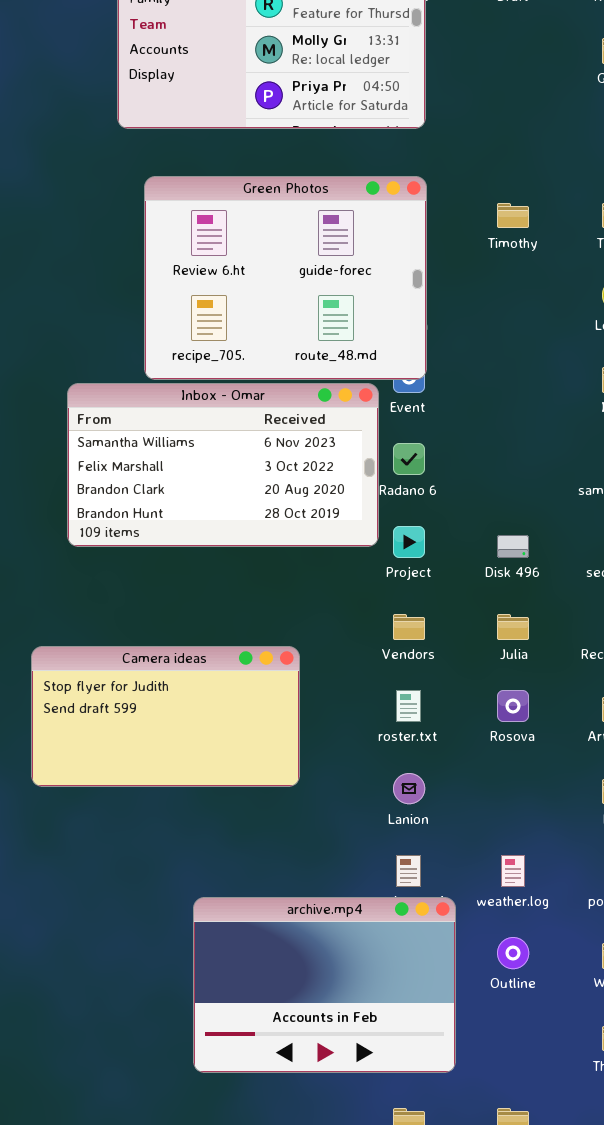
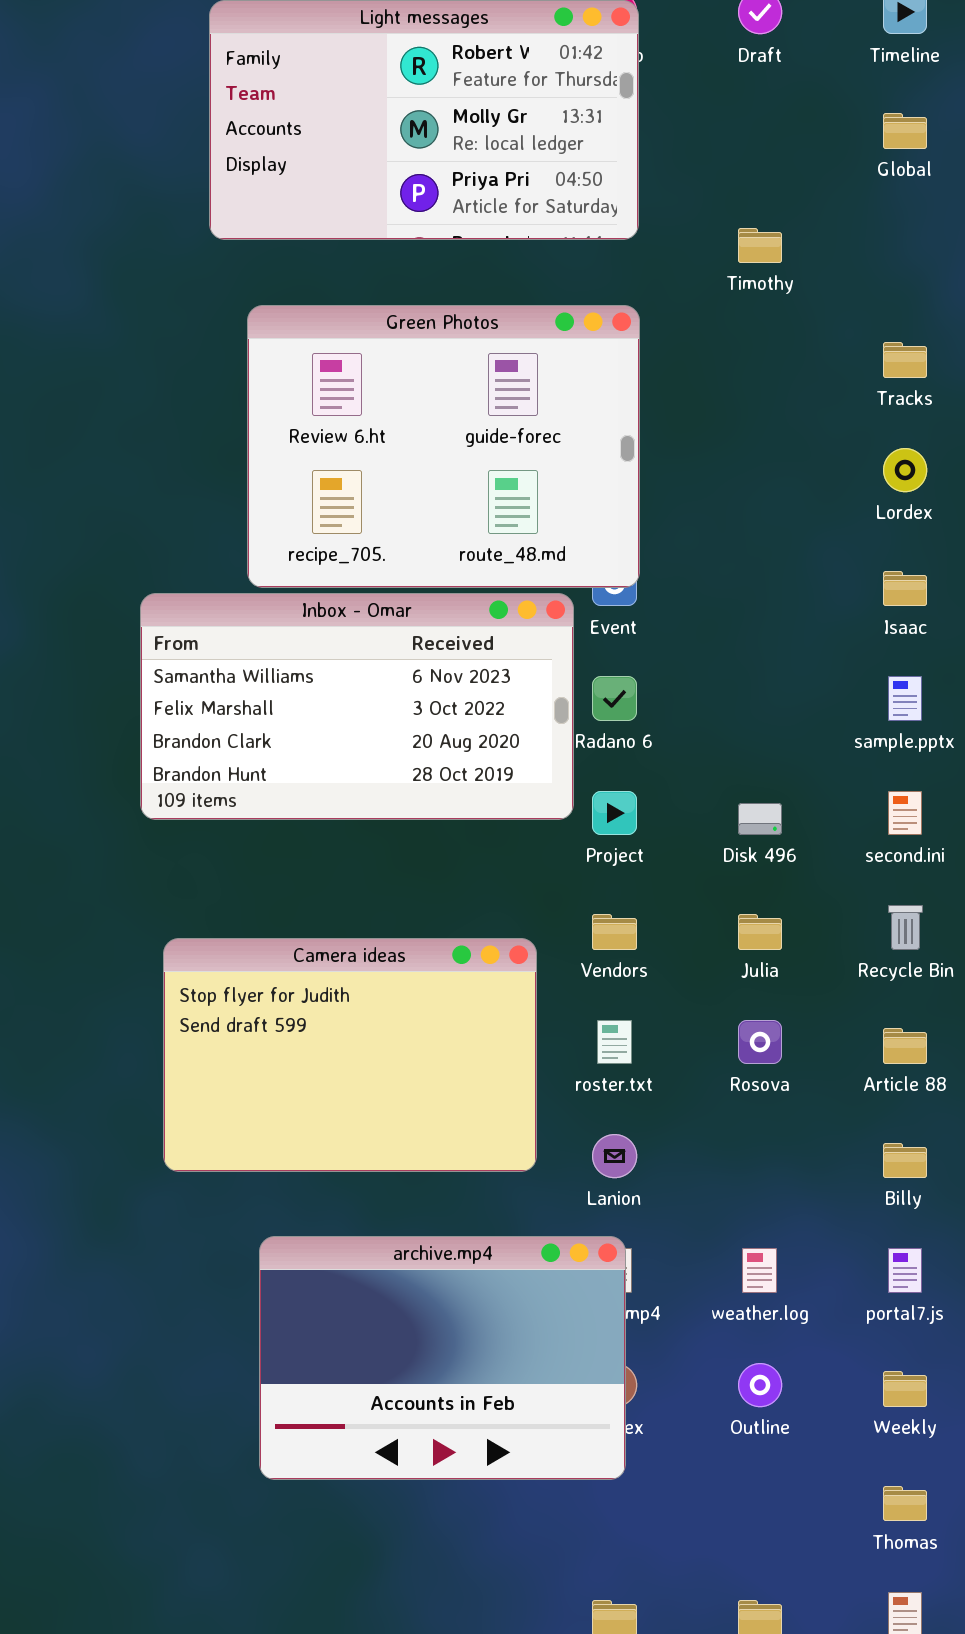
Timothy: [497,203,529,228] -> [738,228,782,263], moved
Camera ideas: [31,646,300,787] -> [163,938,537,1172], moved, resized
archive.mp4: [193,897,456,1073] -> [259,1236,626,1480], moved

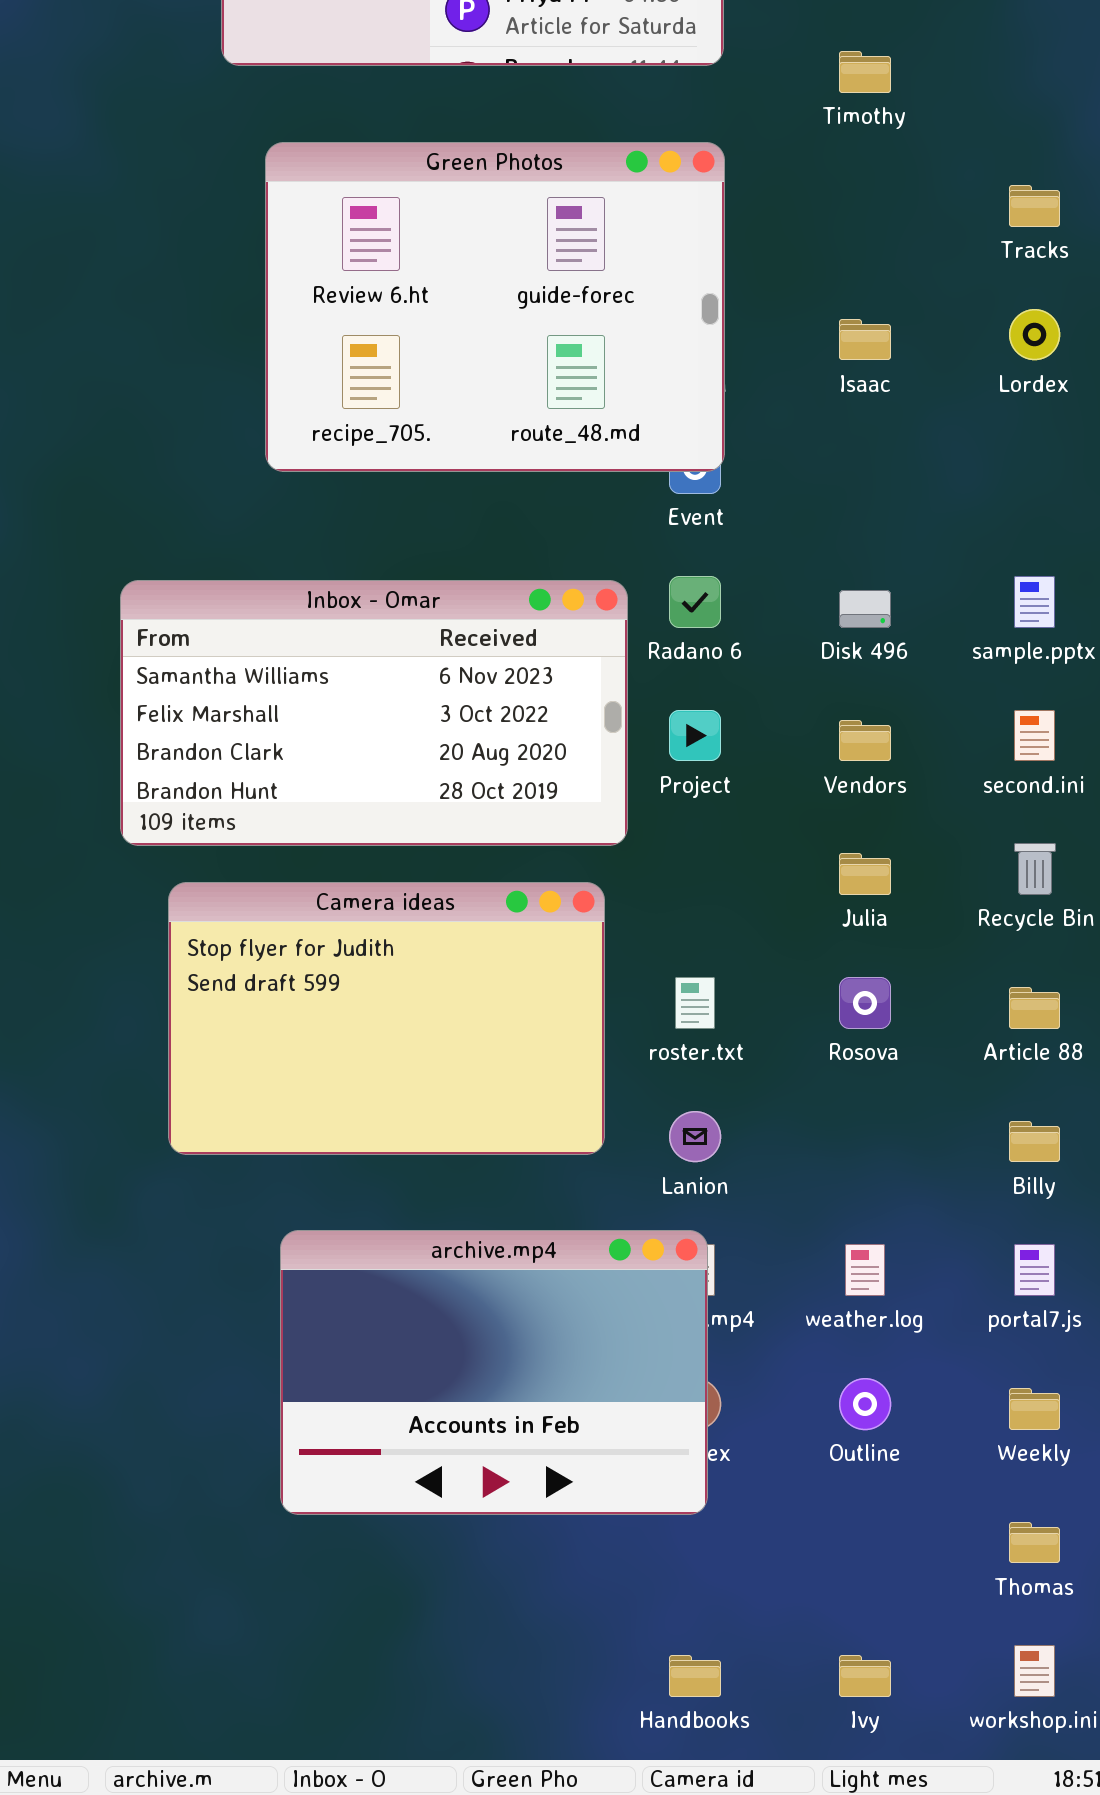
Isaac: [883,571,927,606] -> [839,319,891,360], moved
Inbox - Omar: [140,593,574,820] -> [120,580,628,846], moved
Disk 496: [738,803,782,835] -> [839,590,891,628], moved
Vendors: [592,914,637,950] -> [839,720,891,761], moved

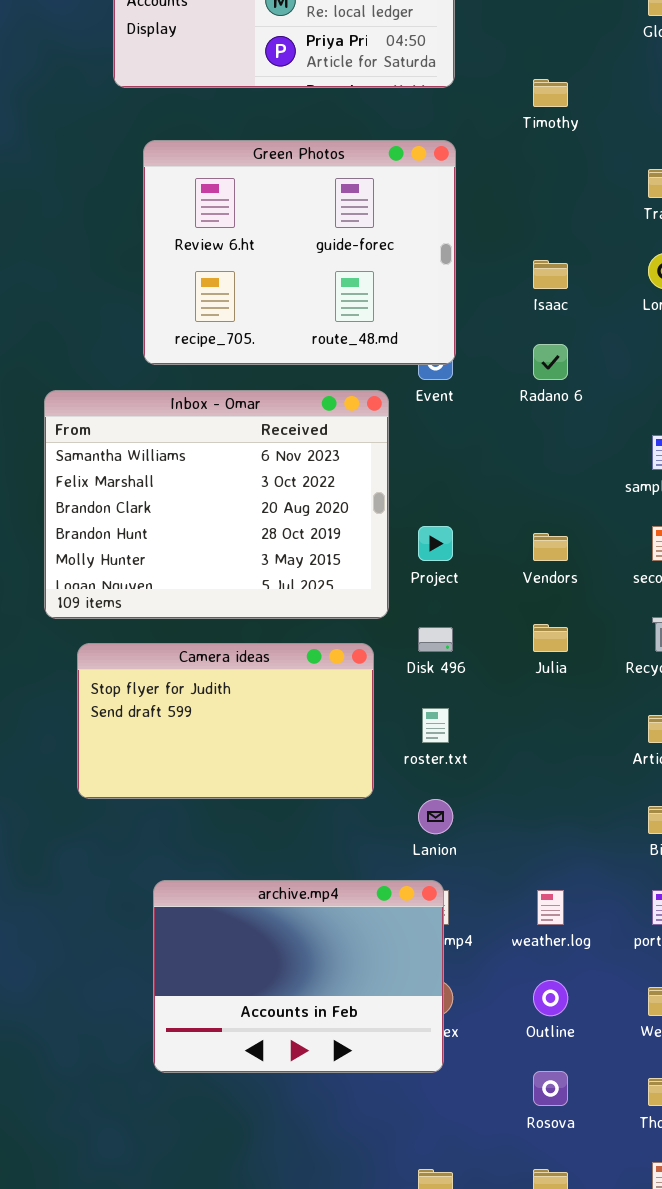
Radano 6: [669,576,721,628] -> [533,344,568,380], moved
Inbox - Omar: [120,580,628,846] -> [44,390,389,619], resized
Disk 496: [839,590,891,628] -> [418,627,453,652], moved
Camera ideas: [168,882,605,1155] -> [77,643,374,799], resized
Rosova: [839,977,891,1029] -> [533,1071,568,1106], moved

